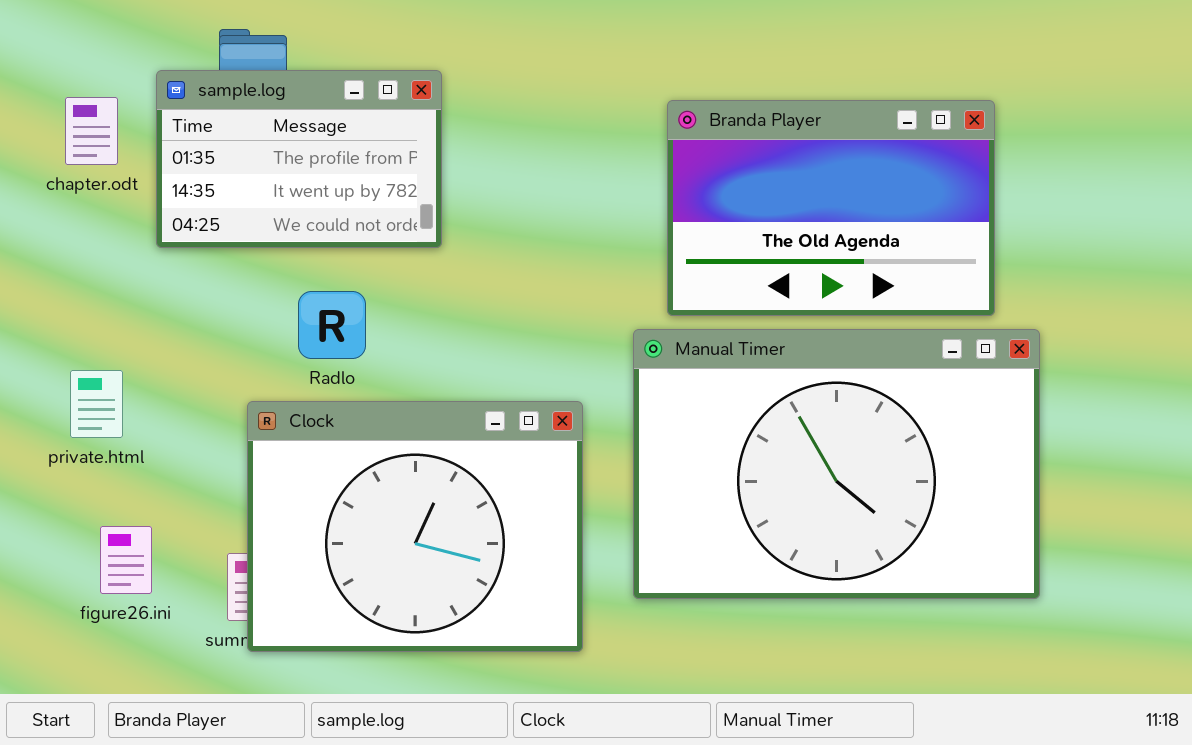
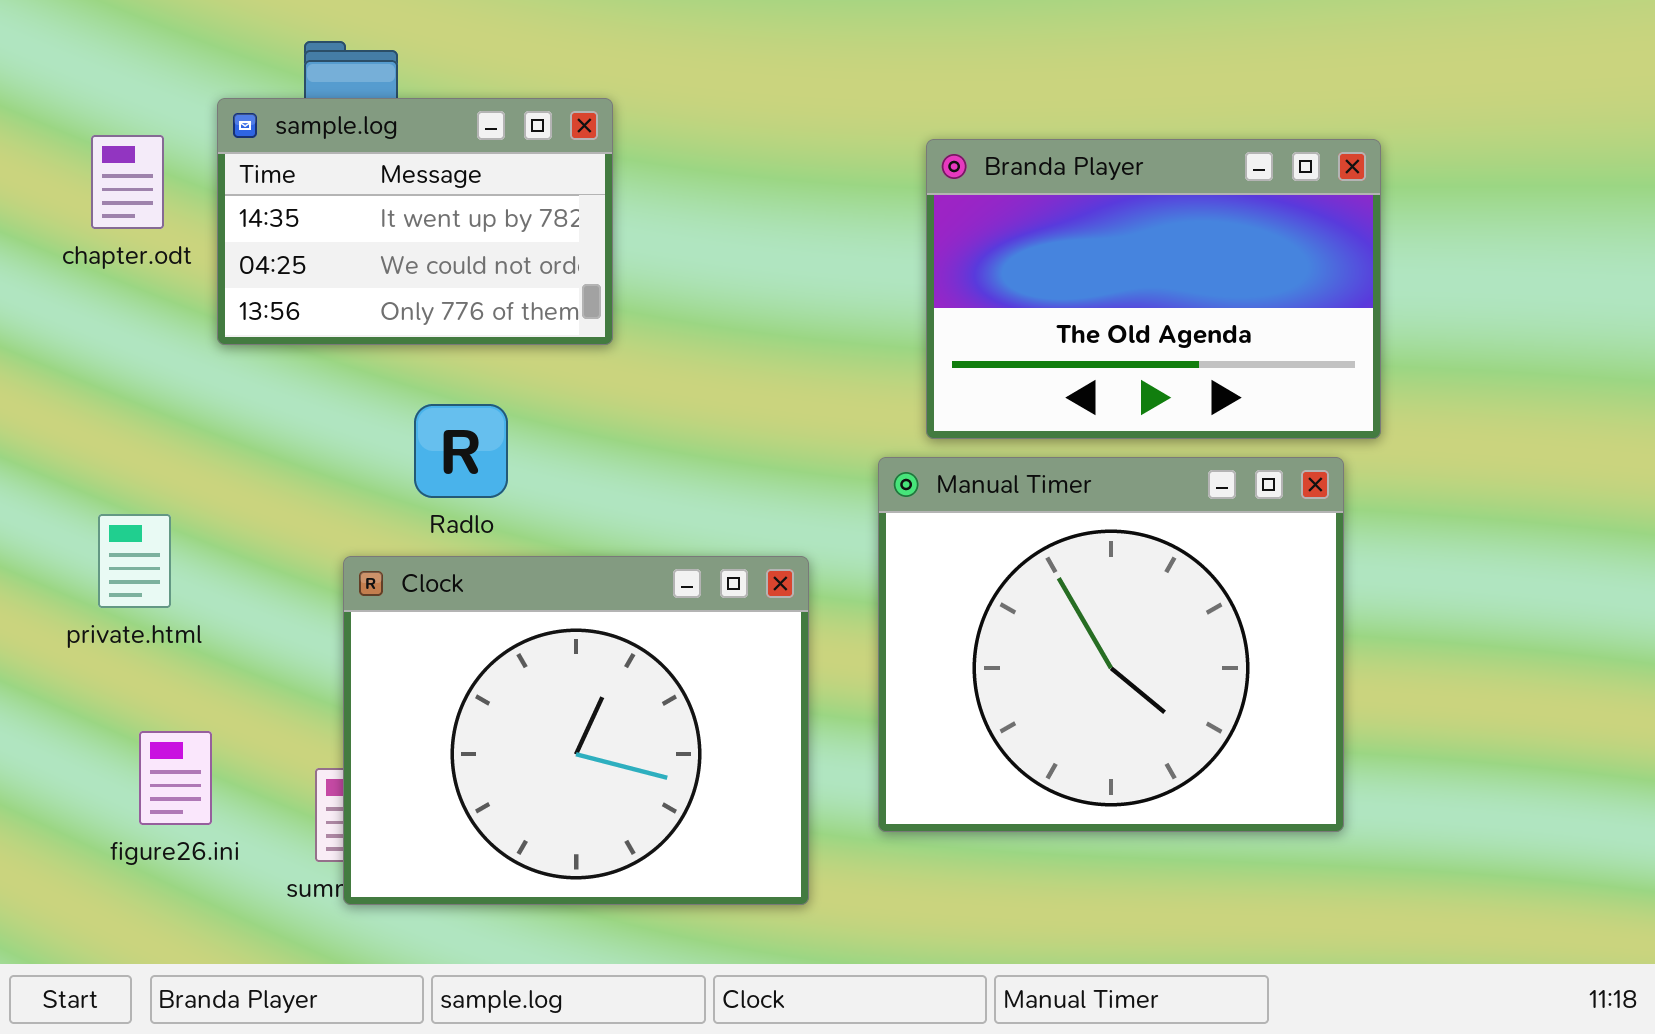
sample.log: [156,70,442,248] -> [217,98,613,345], scrolled down 1 row
Manual Timer: [633,329,1040,599] -> [878,457,1344,832], resized

